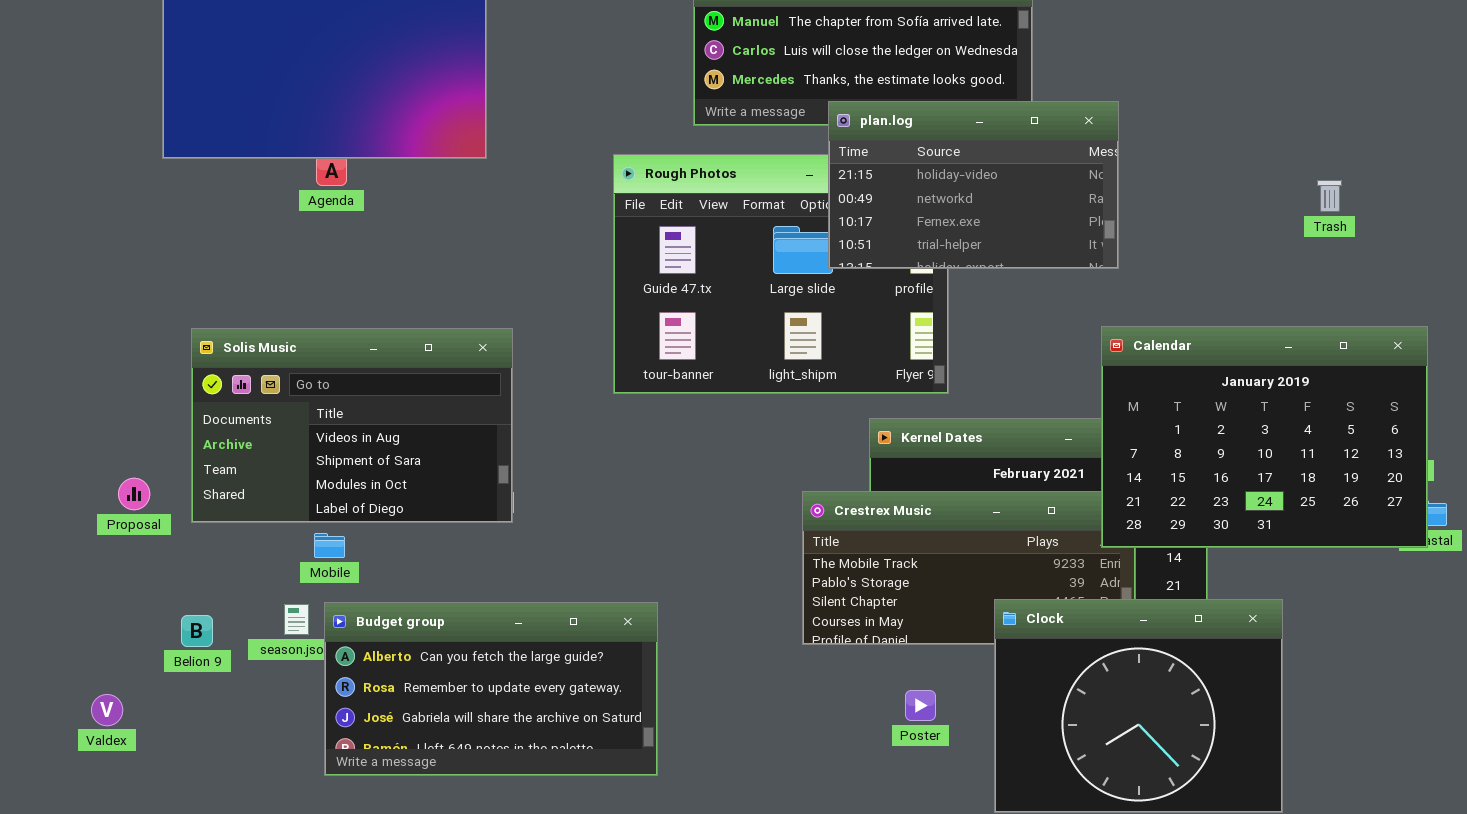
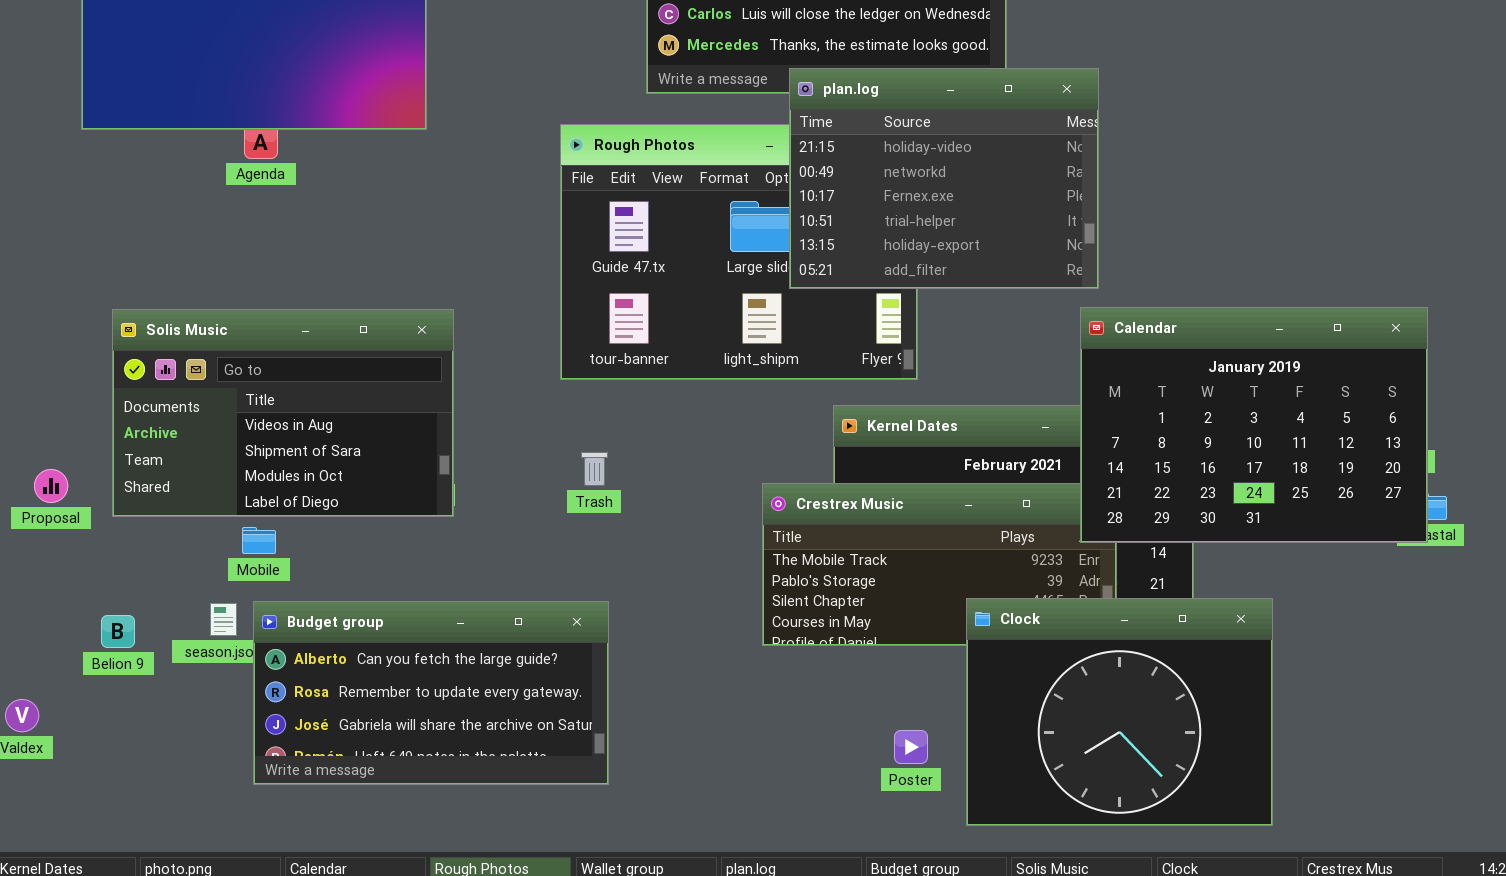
plan.log: [828,101,1119,269] -> [789,68,1099,289], resized
Trash: [1317,180,1342,212] -> [581,452,608,486], moved
Poster: [905,690,936,721] -> [894,730,928,764], moved

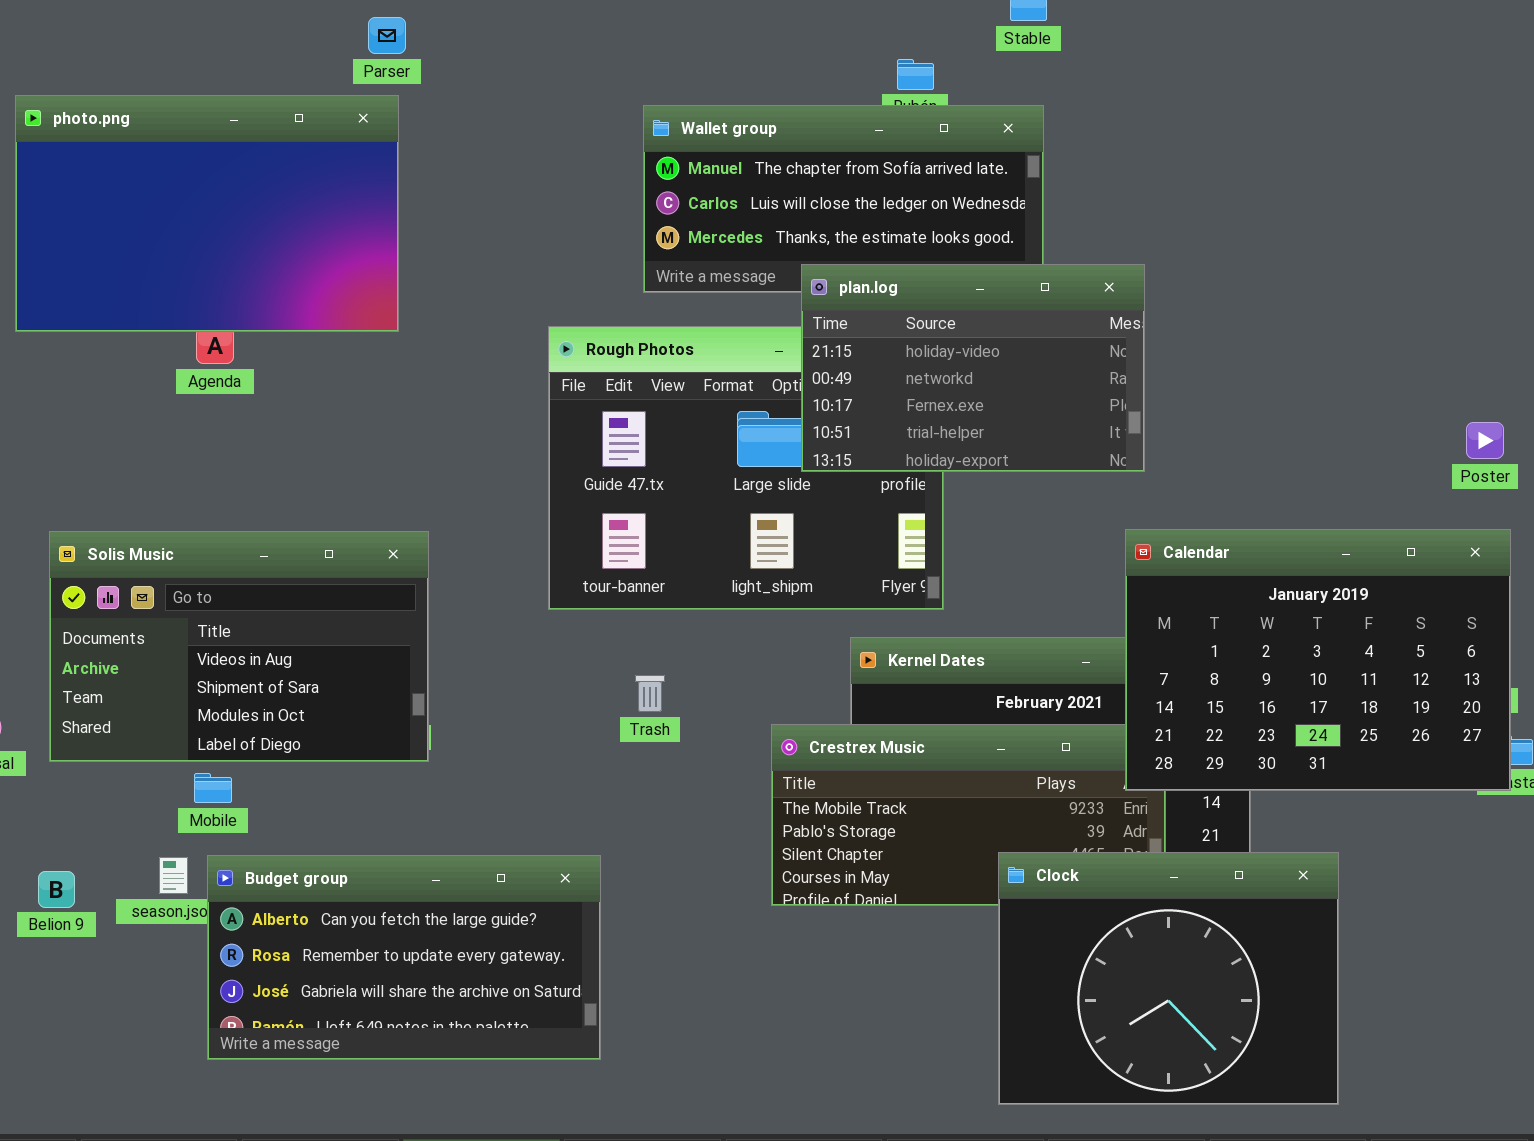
plan.log: [789,68,1099,289] -> [801,264,1145,472], resized
Trash: [581,452,608,486] -> [635,675,665,712], moved
Poster: [894,730,928,764] -> [1466,422,1504,459], moved

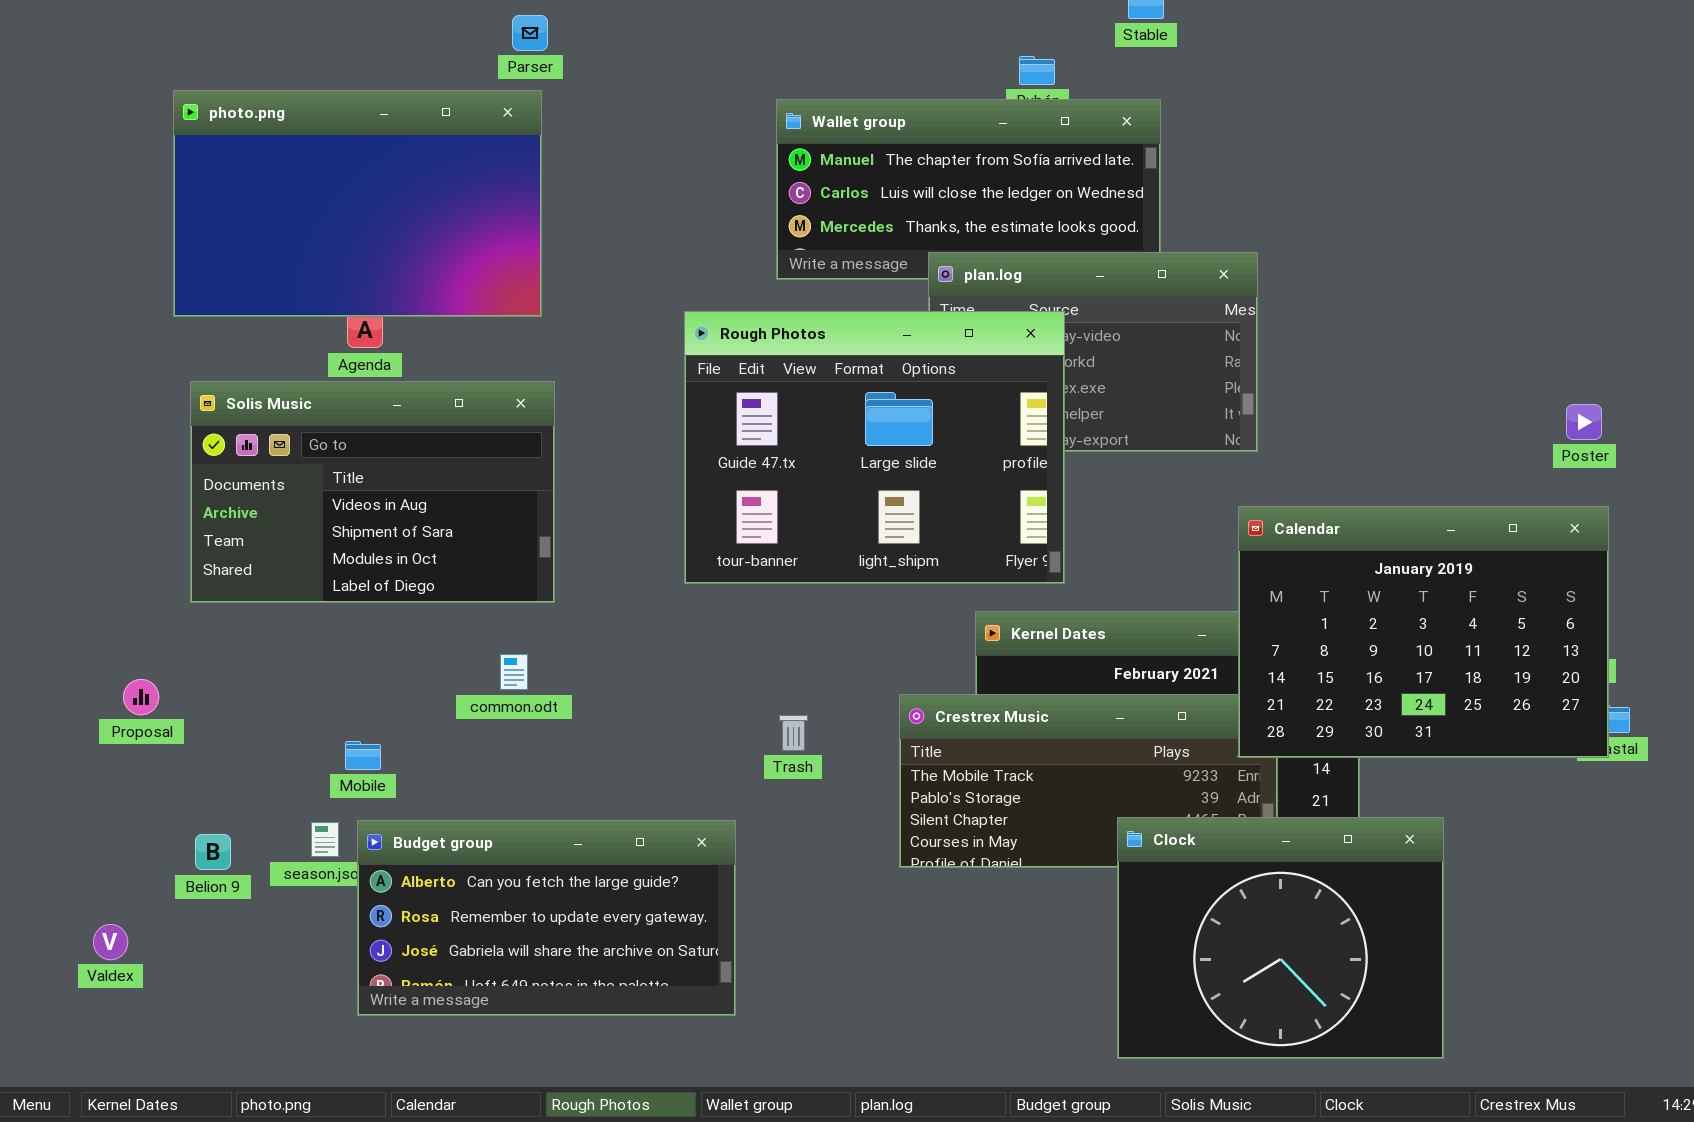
Rough Photos: [548,326,944,610] -> [684,311,1065,584], raised
Solis Music: [49,531,429,762] -> [190,381,555,603], moved
Trash: [635,675,665,712] -> [779,715,808,751], moved

